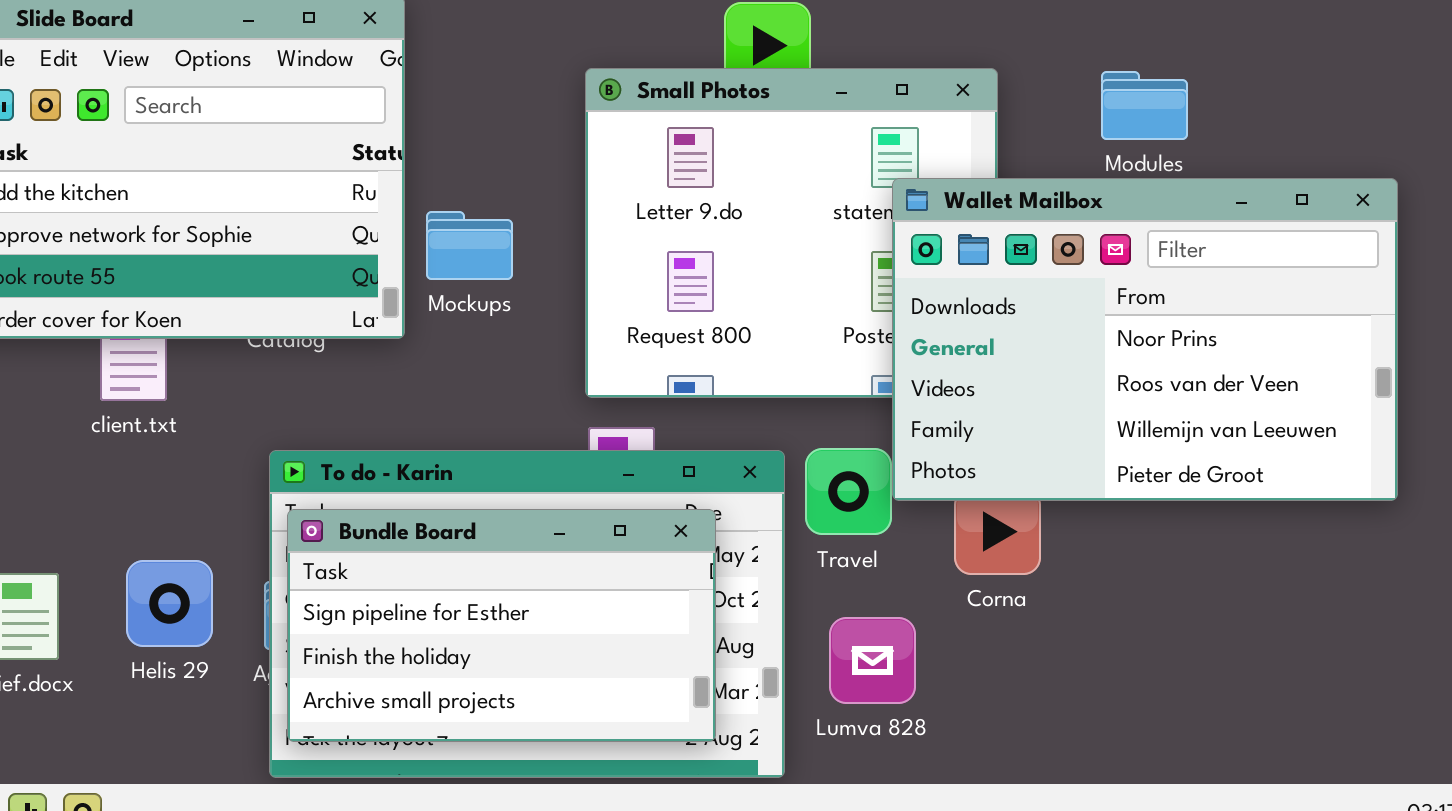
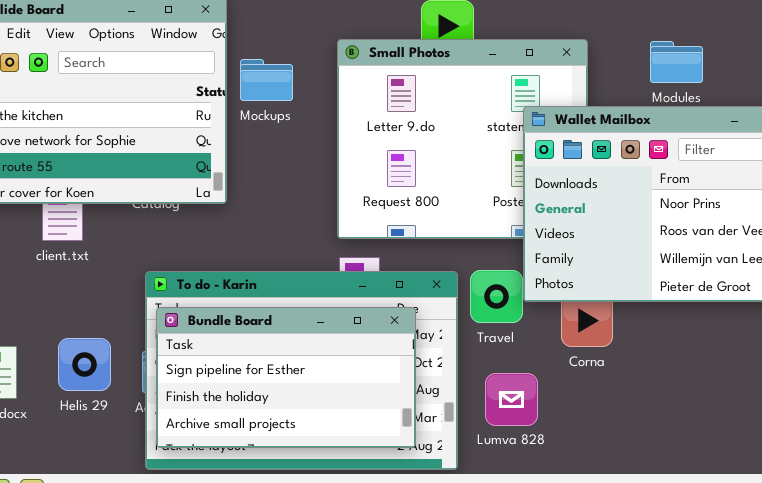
Mockups: [426,211,513,280] -> [240,59,293,101], moved

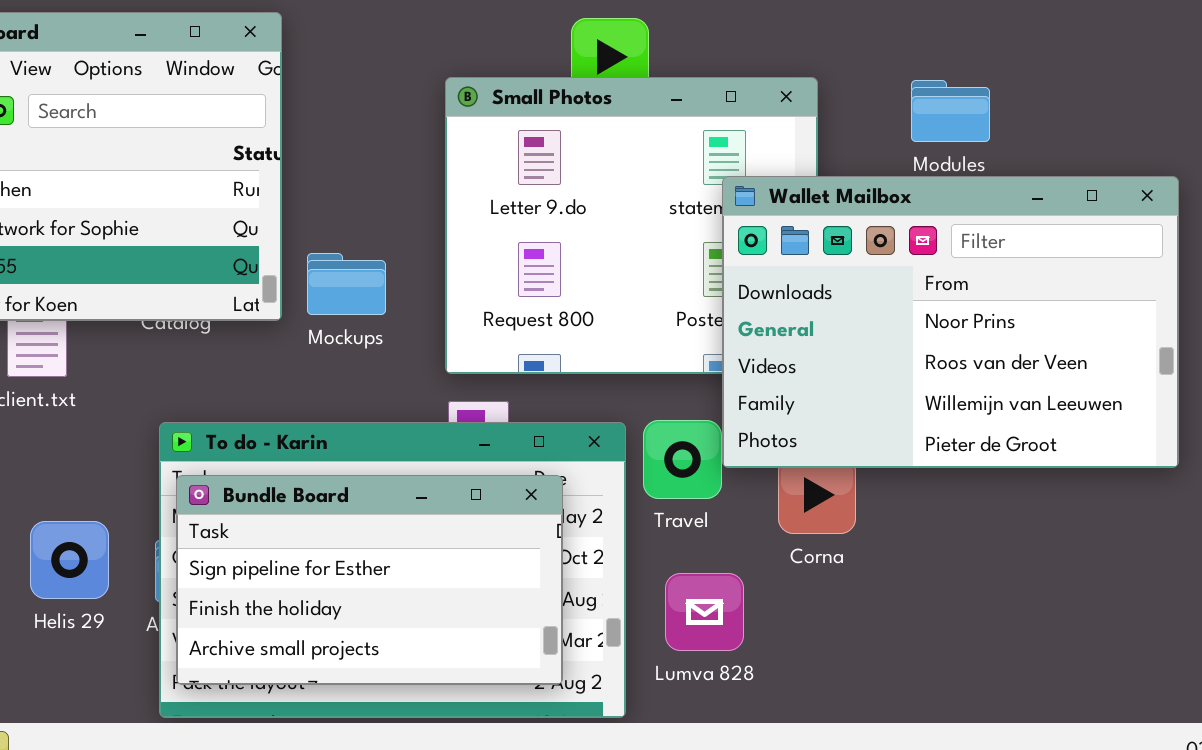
Mockups: [240,59,293,101] -> [307,253,386,315], moved

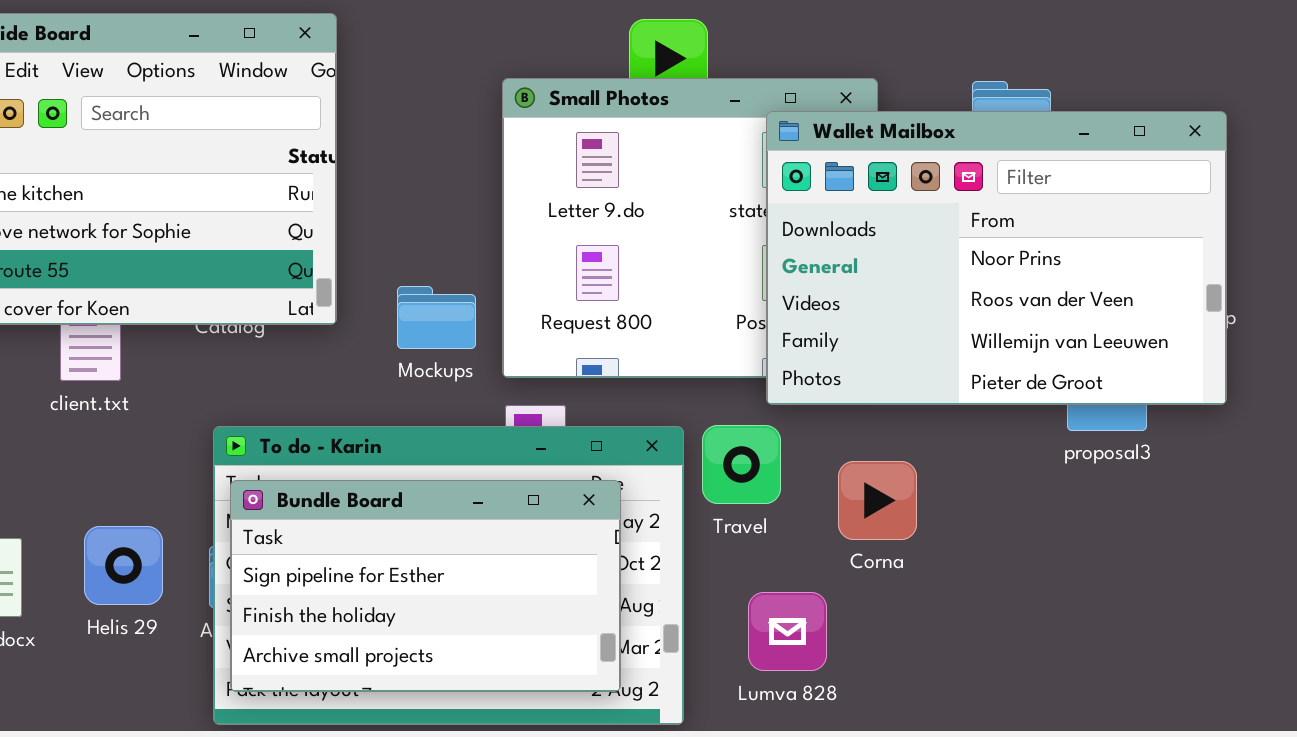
Wallet Mailbox: [722,176,1179,468] -> [766,111,1227,405], moved
Mockups: [307,253,386,315] -> [397,286,476,349], moved
Lumva 828: [665,573,744,651] -> [748,592,827,671], moved

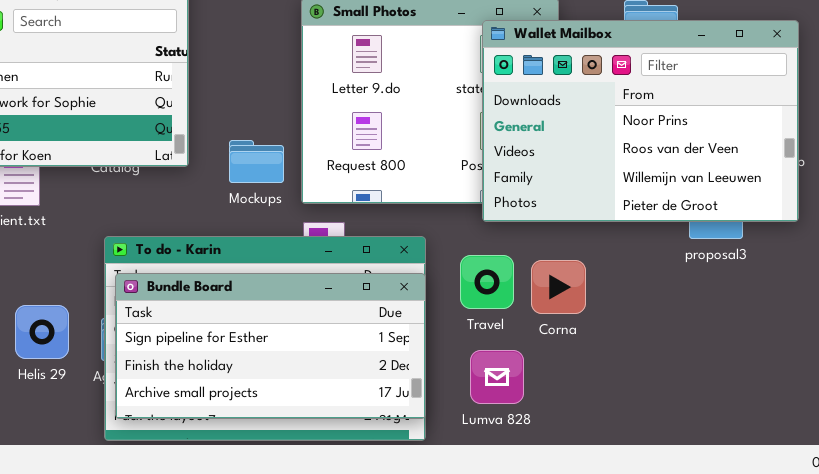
Travel: [702,425,781,504] -> [460,255,514,309], moved
Bundle Board: [230,480,621,692] -> [115,273,426,419], resized

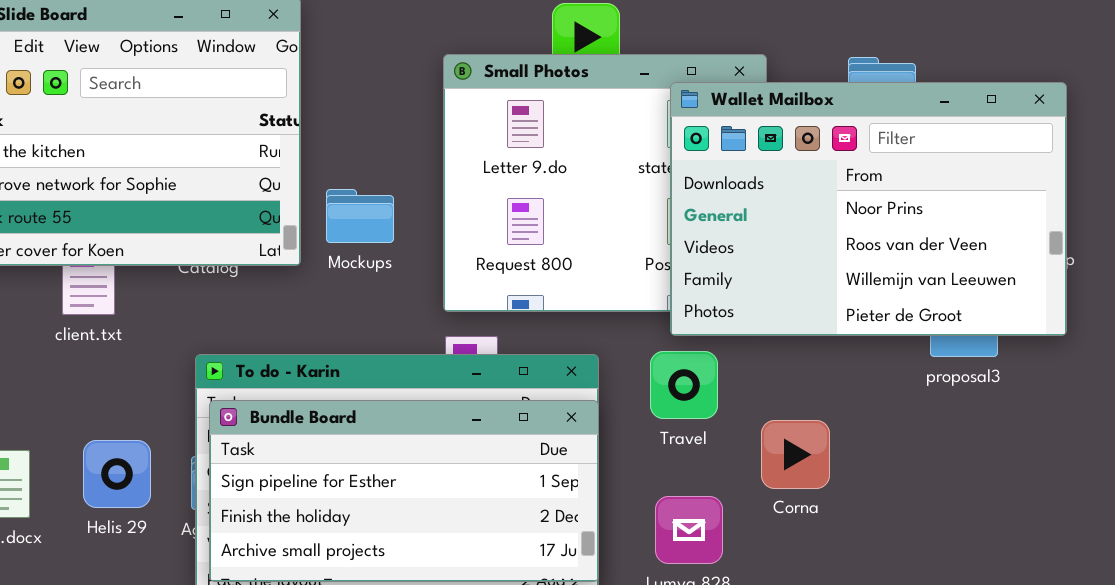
Mockups: [229,140,284,183] -> [326,189,394,243], moved
Travel: [460,255,514,309] -> [650,351,718,419], moved
Corna: [531,260,586,314] -> [761,420,830,489], moved

